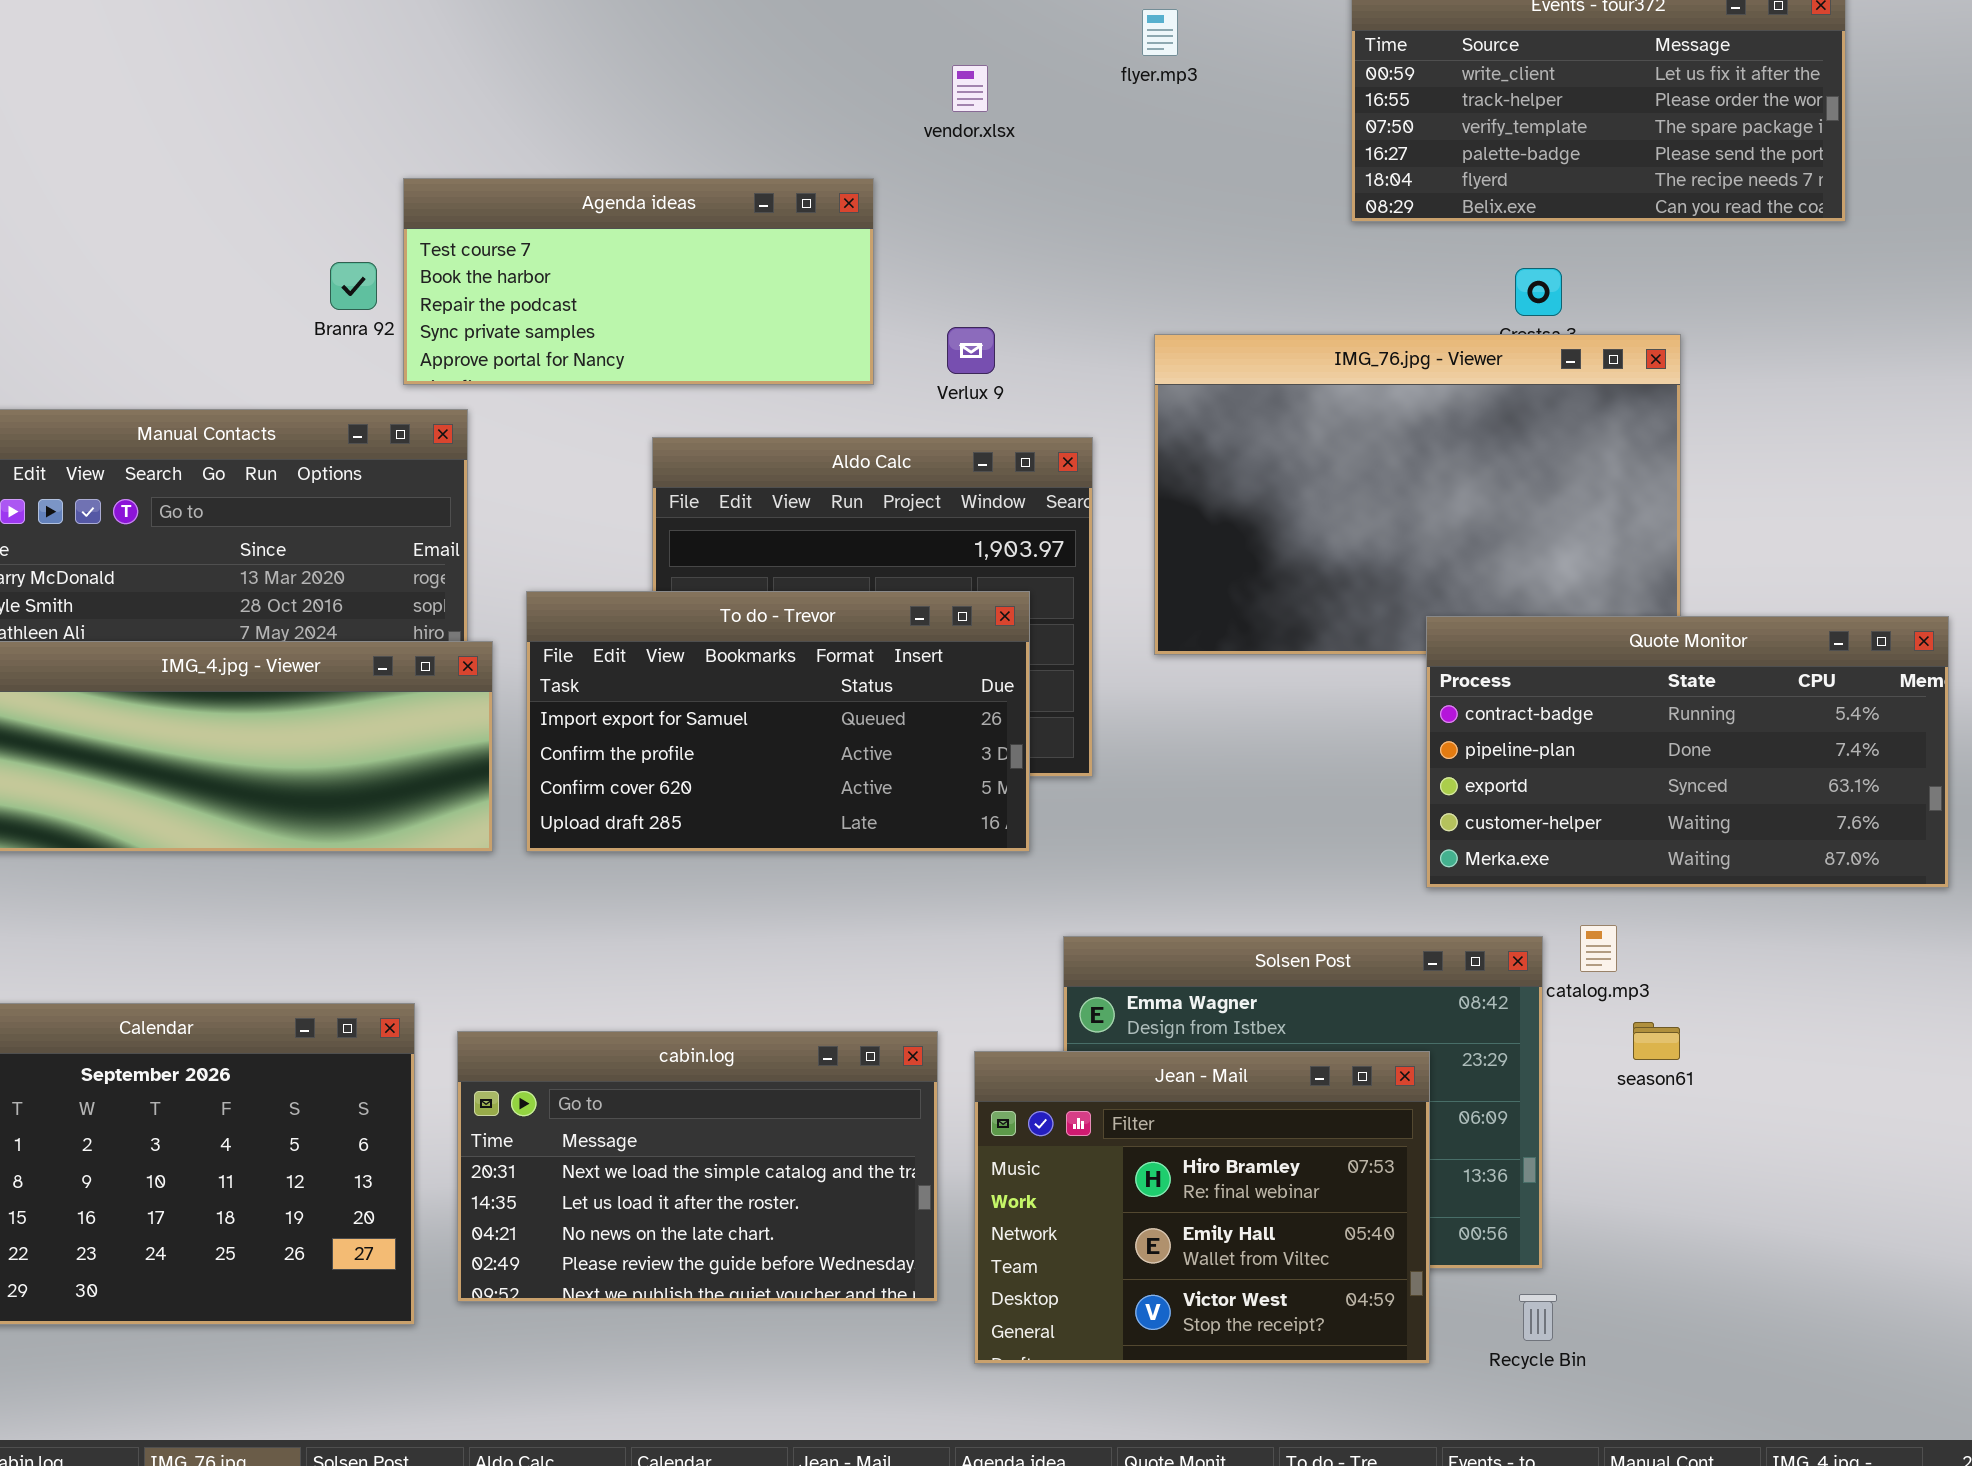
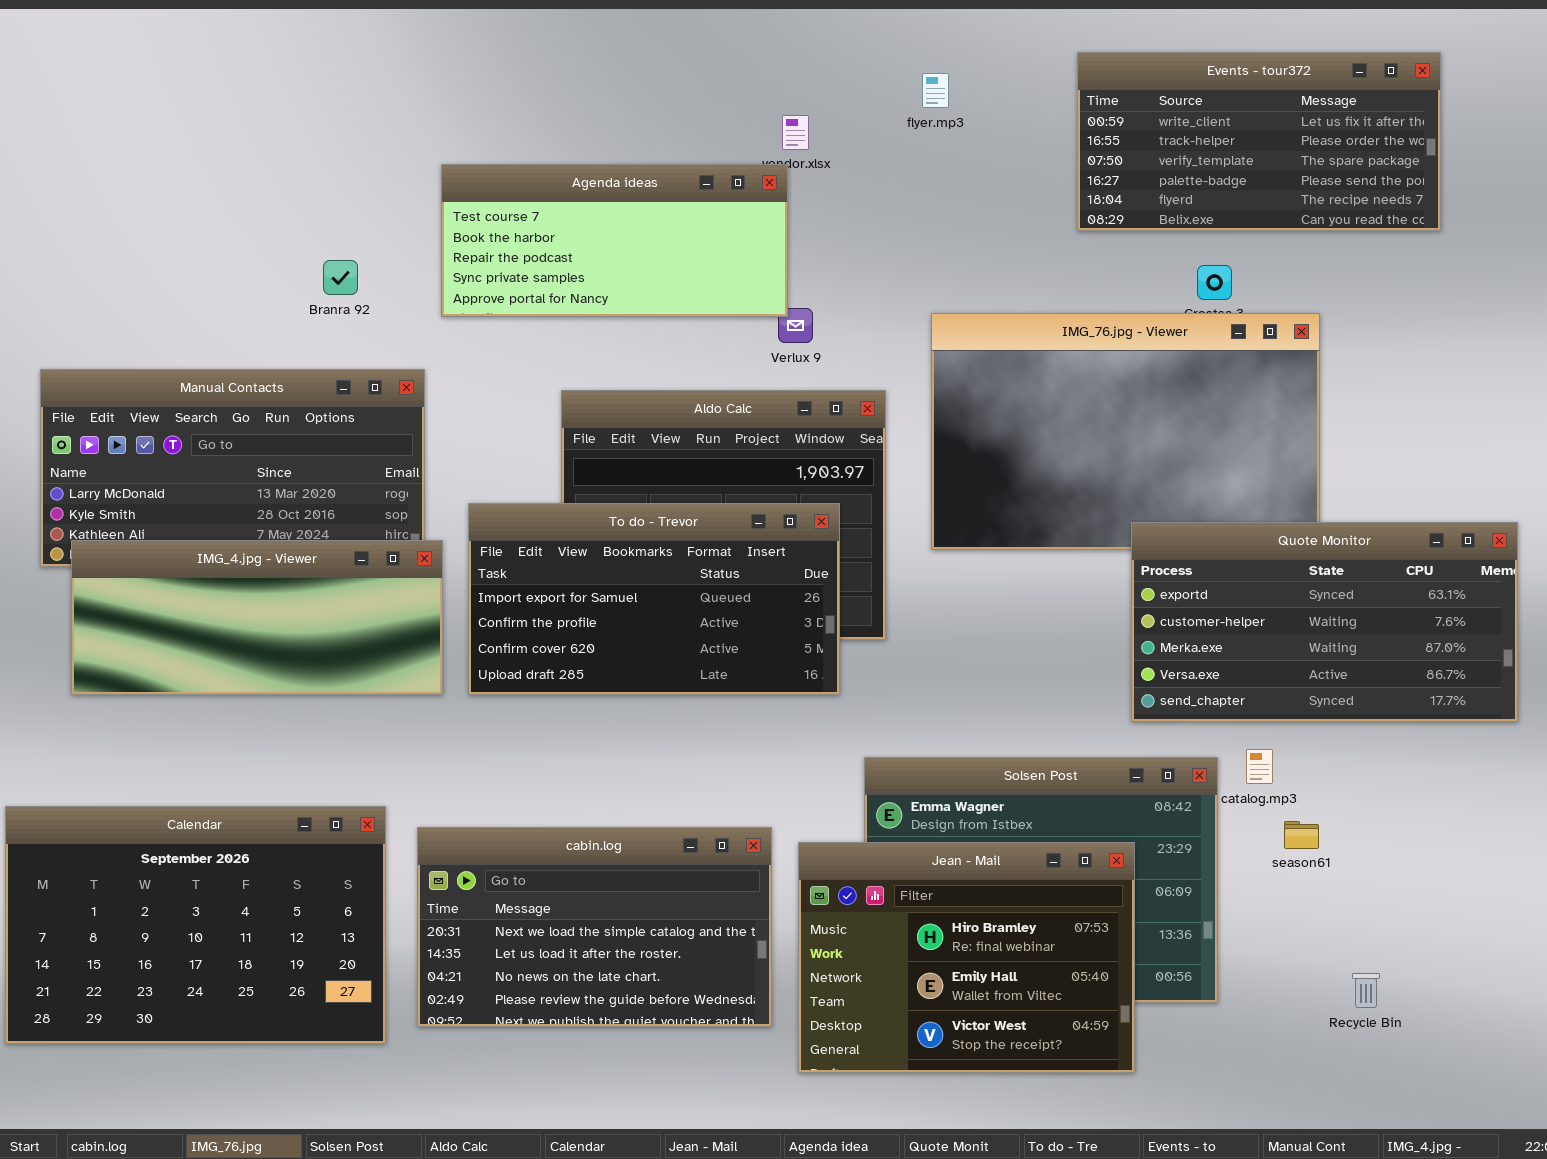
Agenda ideas: [403,178,874,385] -> [441,164,788,317], moved
Quote Monitor: [1426,616,1949,888] -> [1131,522,1518,722], scrolled down 2 rows
Recycle Bin: [1519,1294,1557,1341] -> [1352,973,1380,1008], moved

